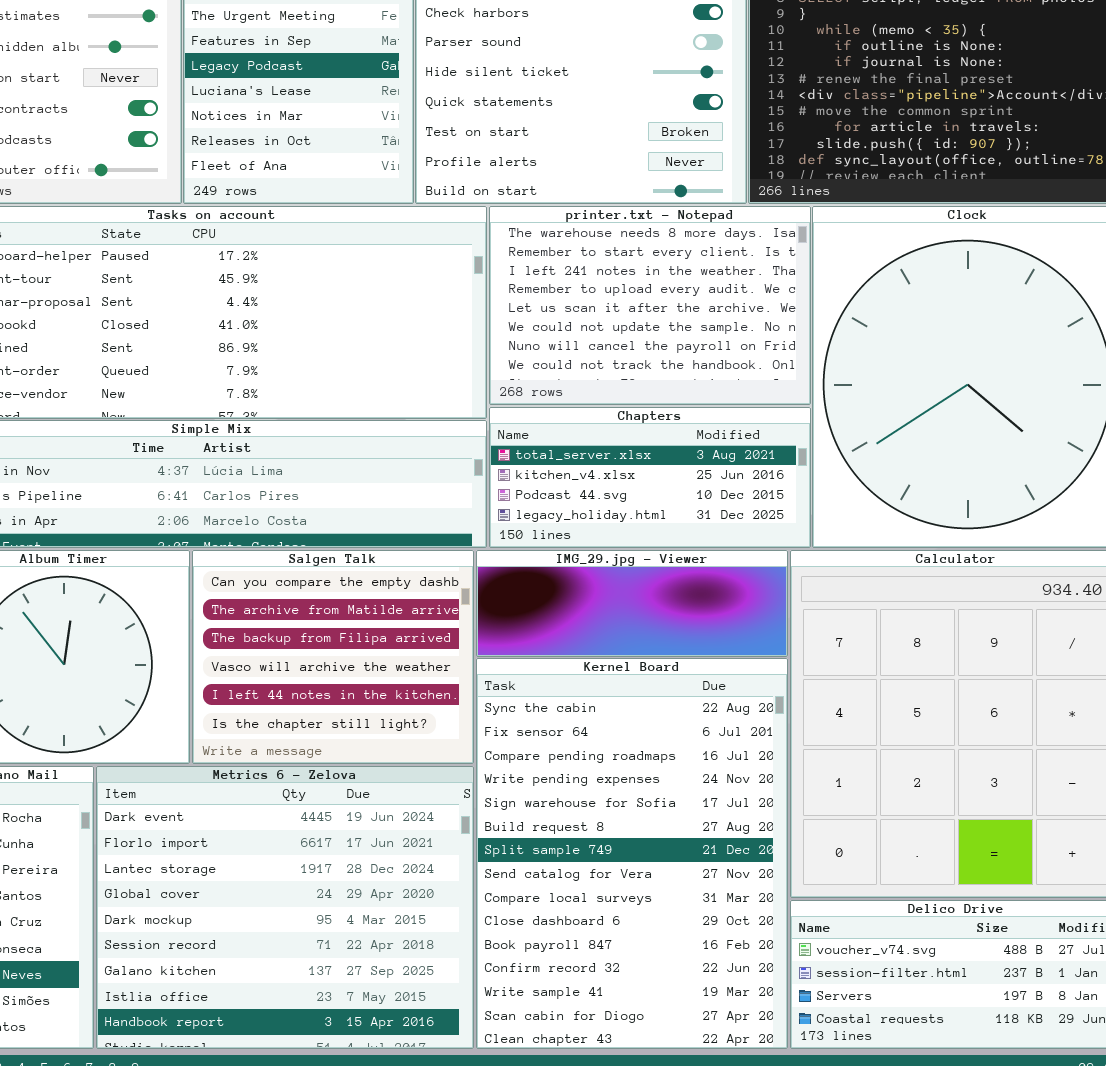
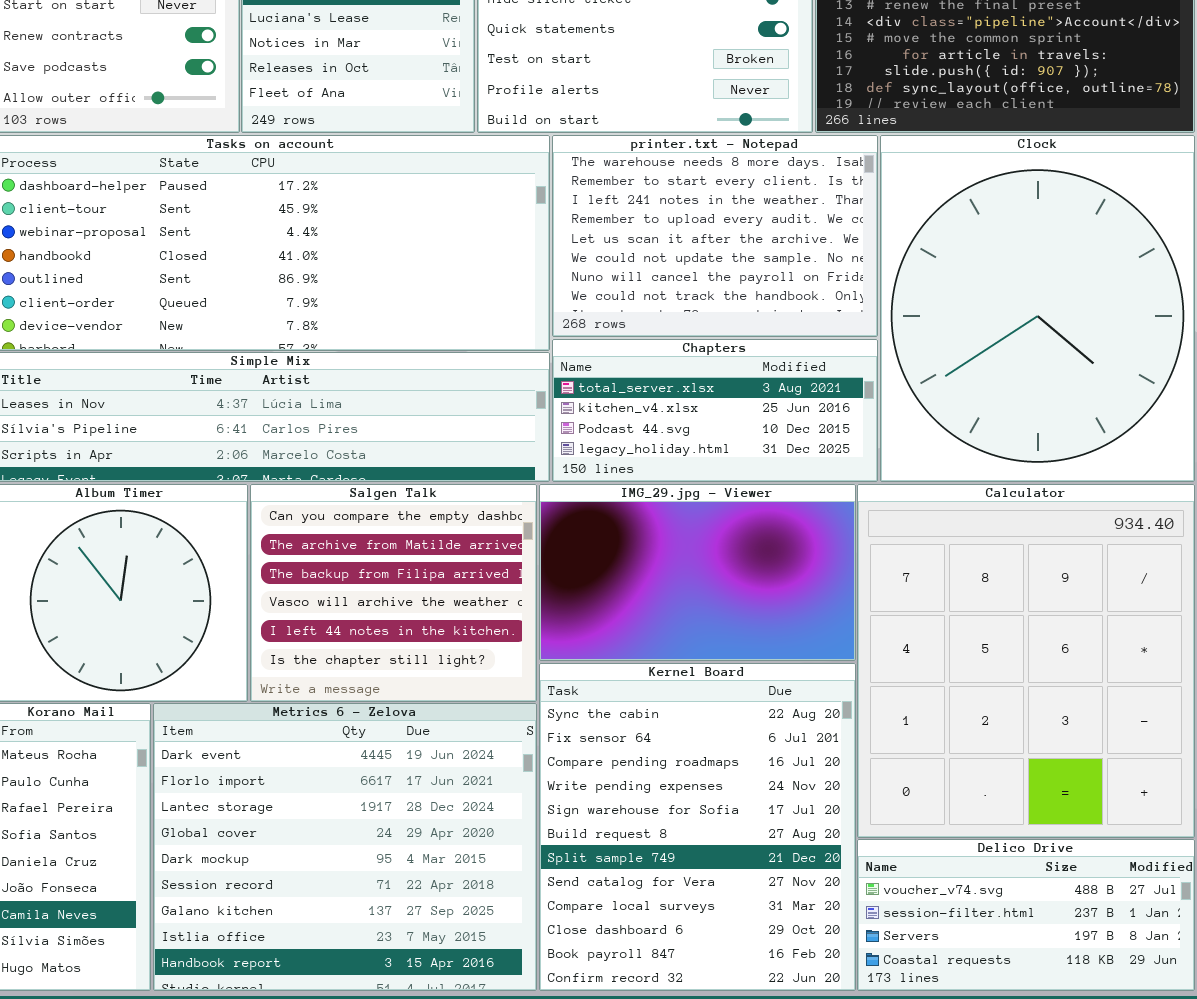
IMG_29.jpg - Viewer: [476,550,788,657] -> [539,484,856,661], resized
Kernel Board: [476,658,788,1049] -> [539,663,856,991], resized

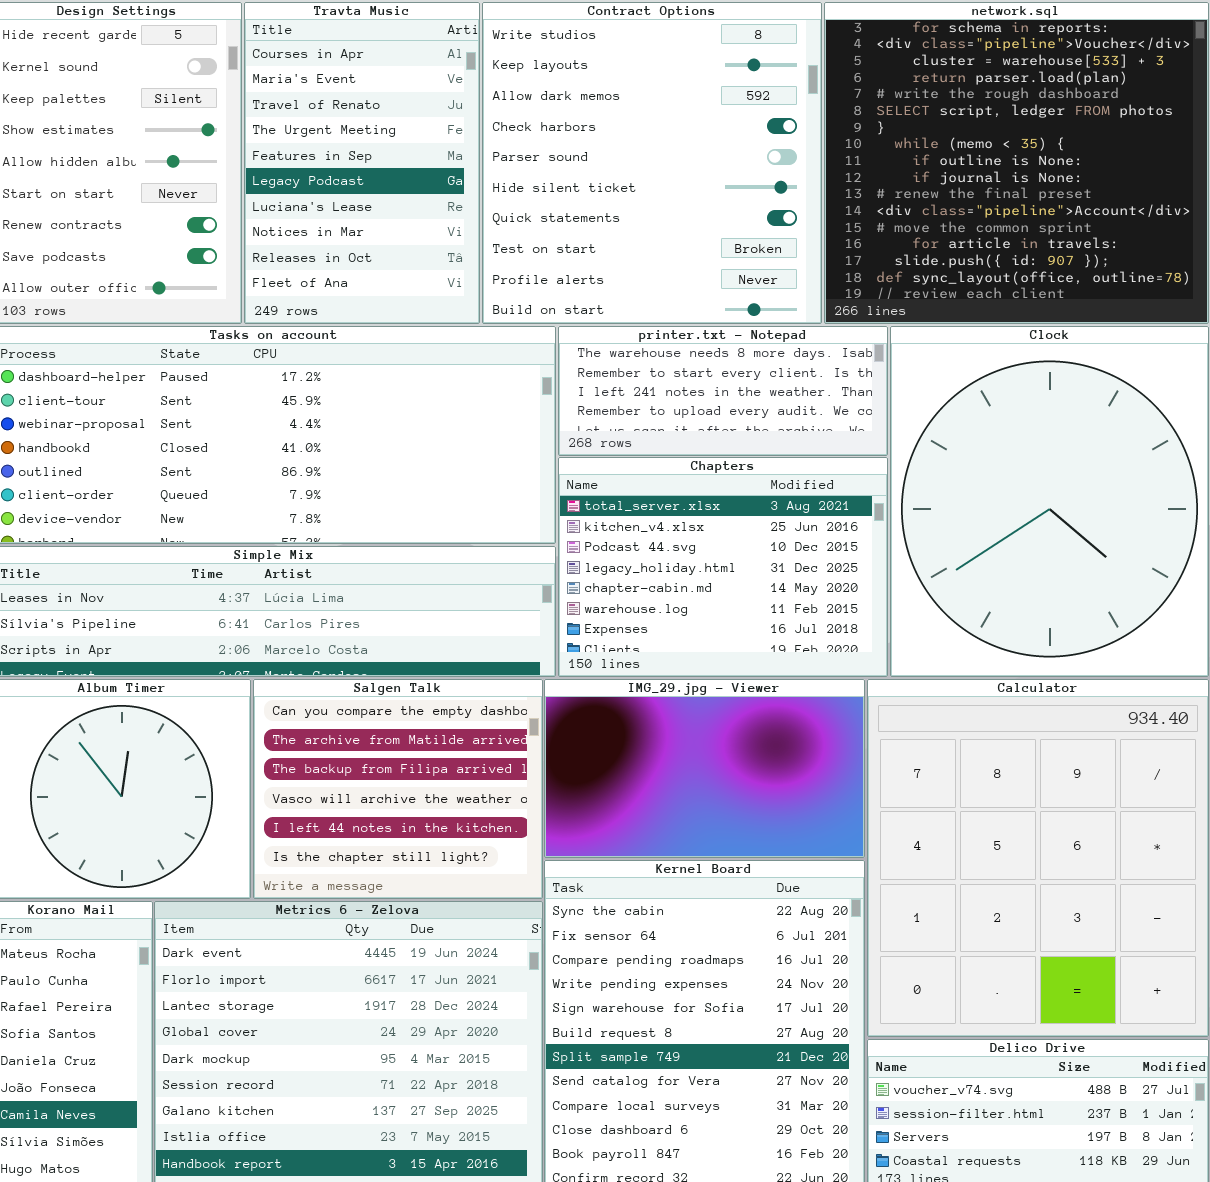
printer.txt - Notepad: [552,135,878,337] -> [558,326,888,456], resized
Chapters: [552,339,878,482] -> [558,457,888,677], resized

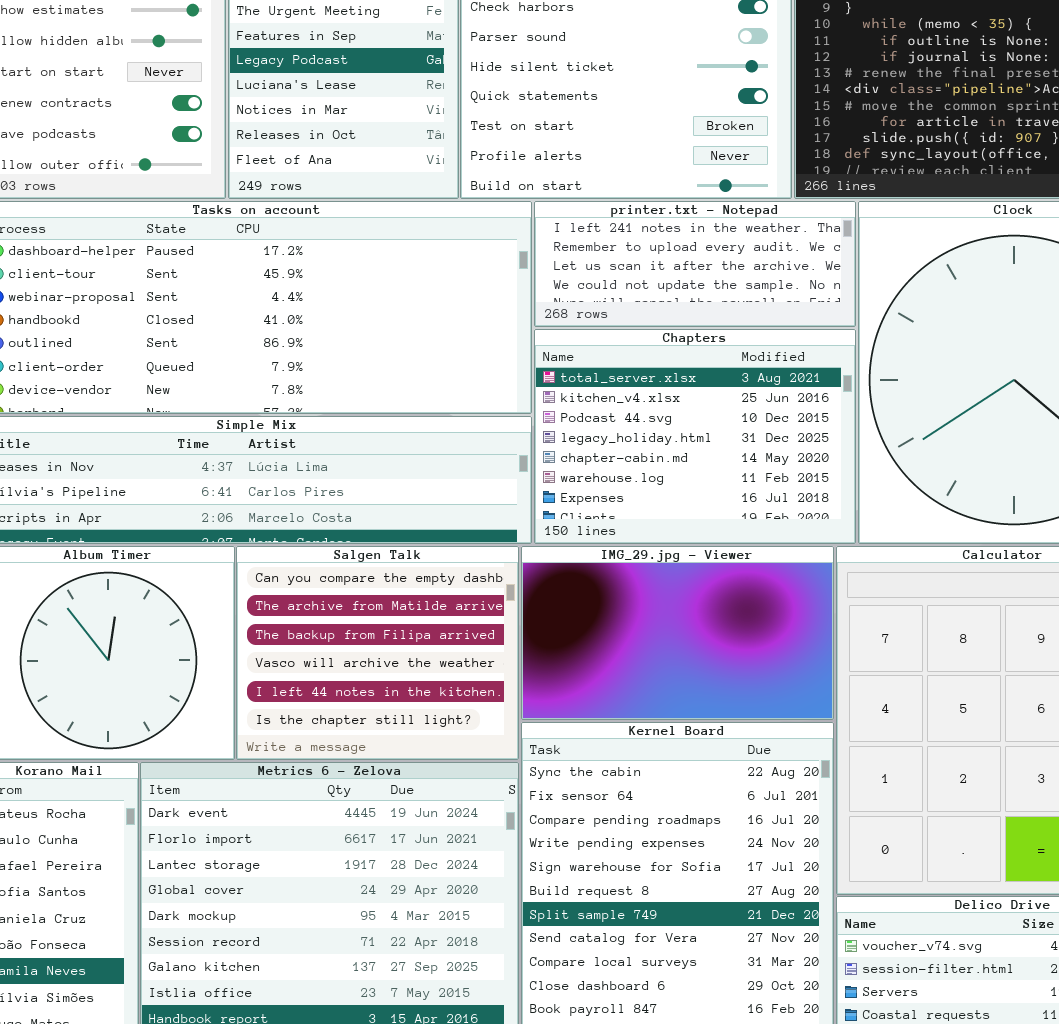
printer.txt - Notepad: [558,326,888,456] -> [534,201,856,327], scrolled down 2 rows

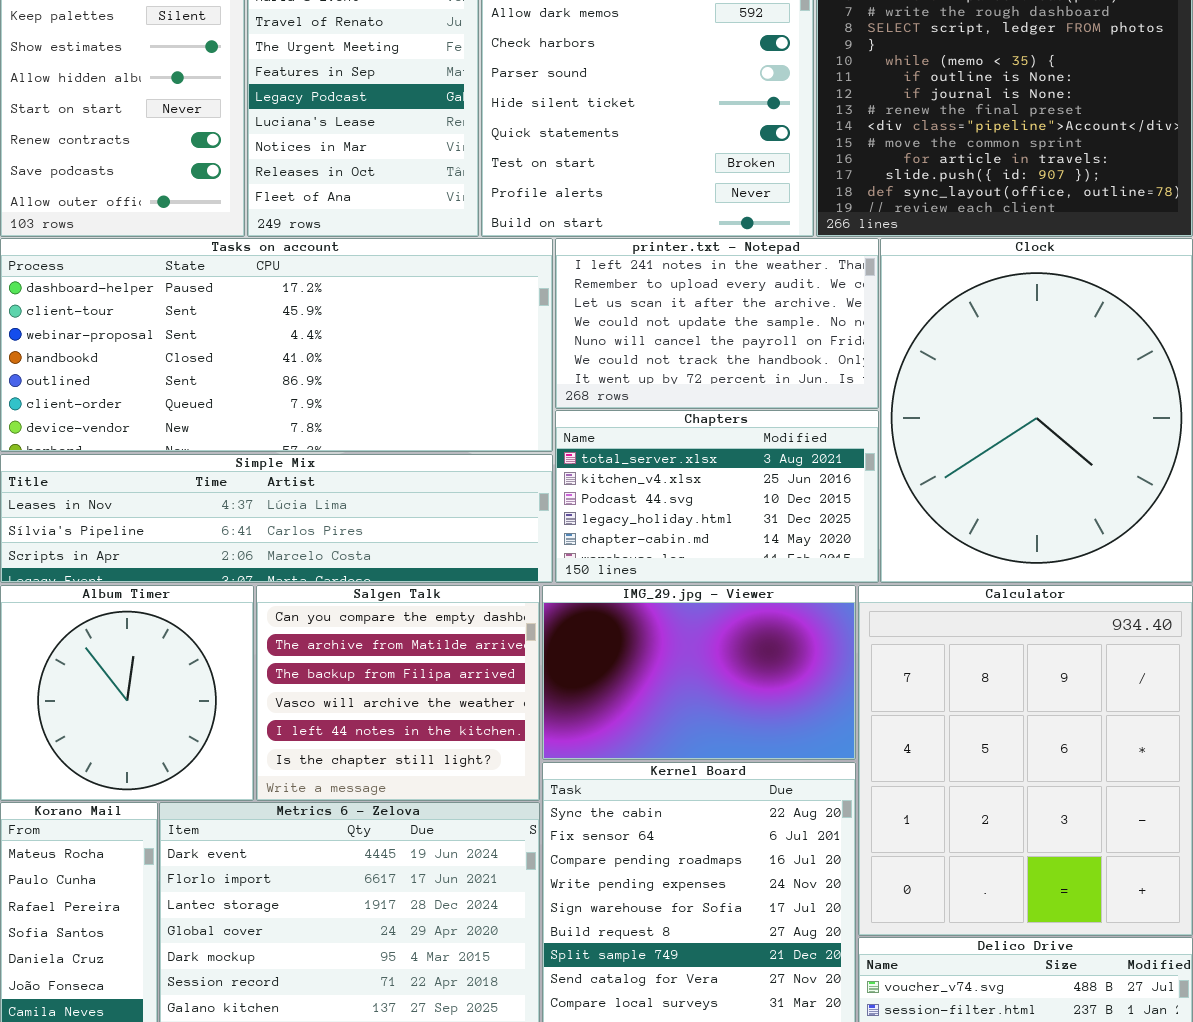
printer.txt - Notepad: [534,201,856,327] -> [555,238,879,409], resized
Chapters: [534,329,856,544] -> [555,410,879,583], resized

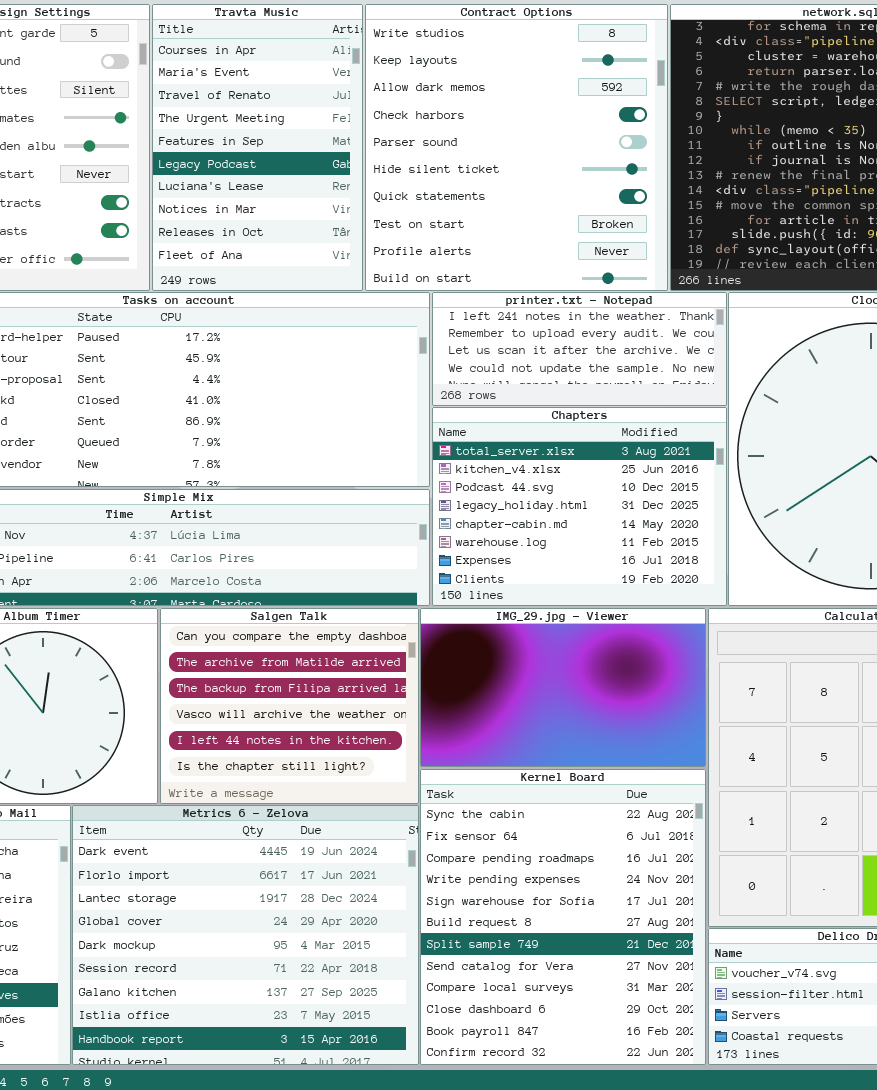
printer.txt - Notepad: [555,238,879,409] -> [432,292,727,406], resized
Chapters: [555,410,879,583] -> [432,407,727,606], resized

